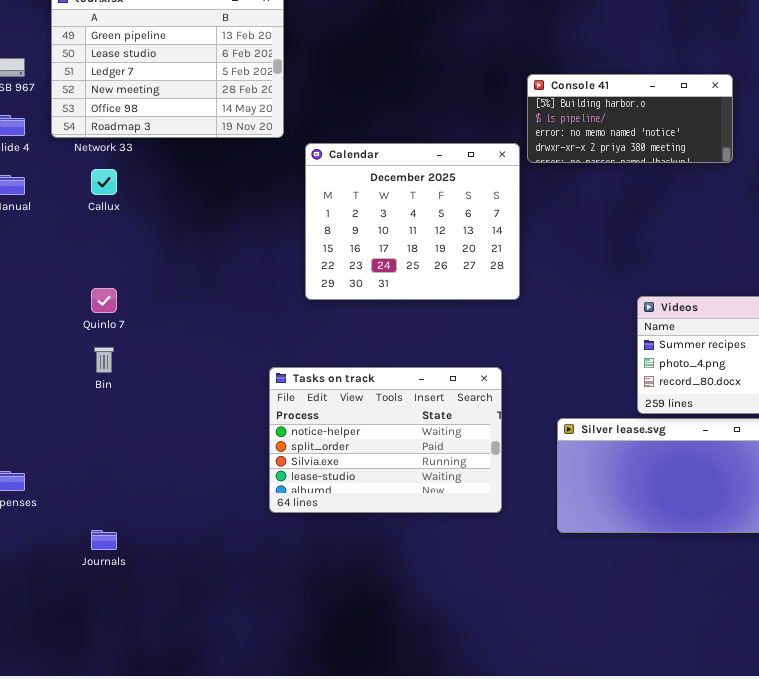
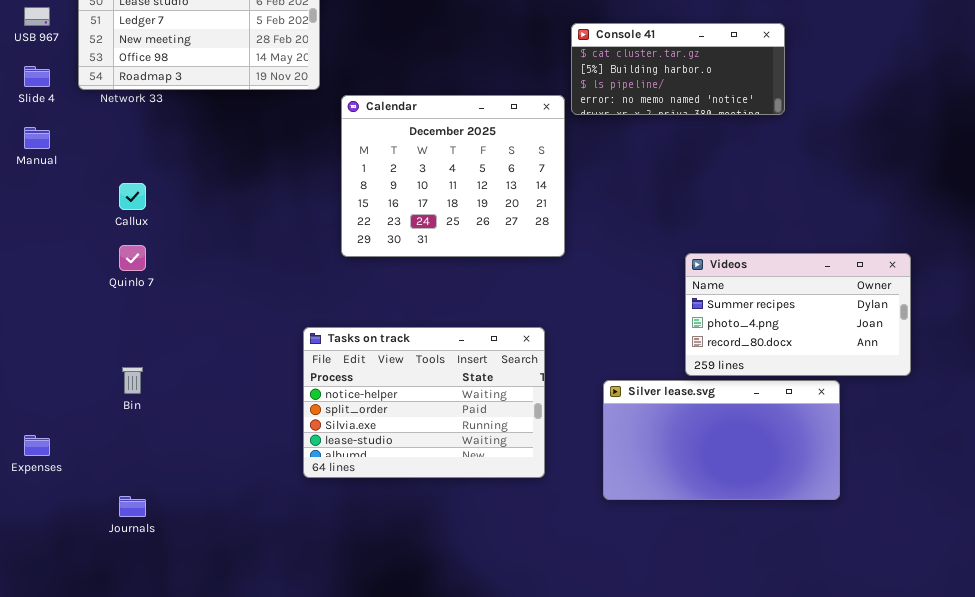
Console 41: [527,74,733,163] -> [571,23,785,115], scrolled up 1 row
Callux: [91,169,117,195] -> [119,183,146,210], moved
Bin: [94,347,114,373] -> [122,367,143,394], moved

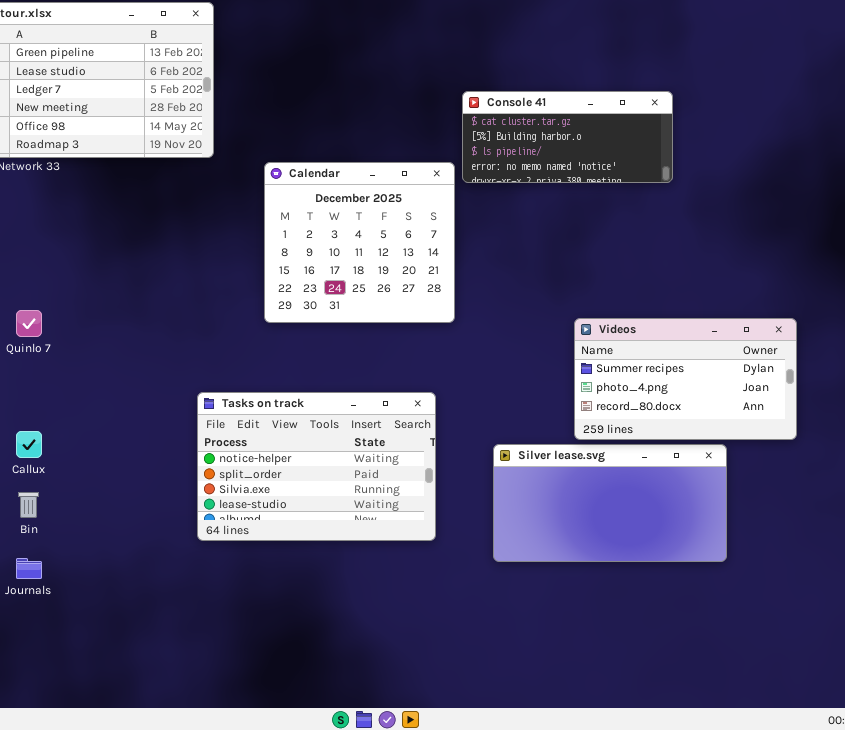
Calendar: [341,95,565,257] -> [264,162,455,323], resized
Callux: [119,183,146,210] -> [16,431,42,458], moved
Bin: [122,367,143,394] -> [18,492,39,518], moved

